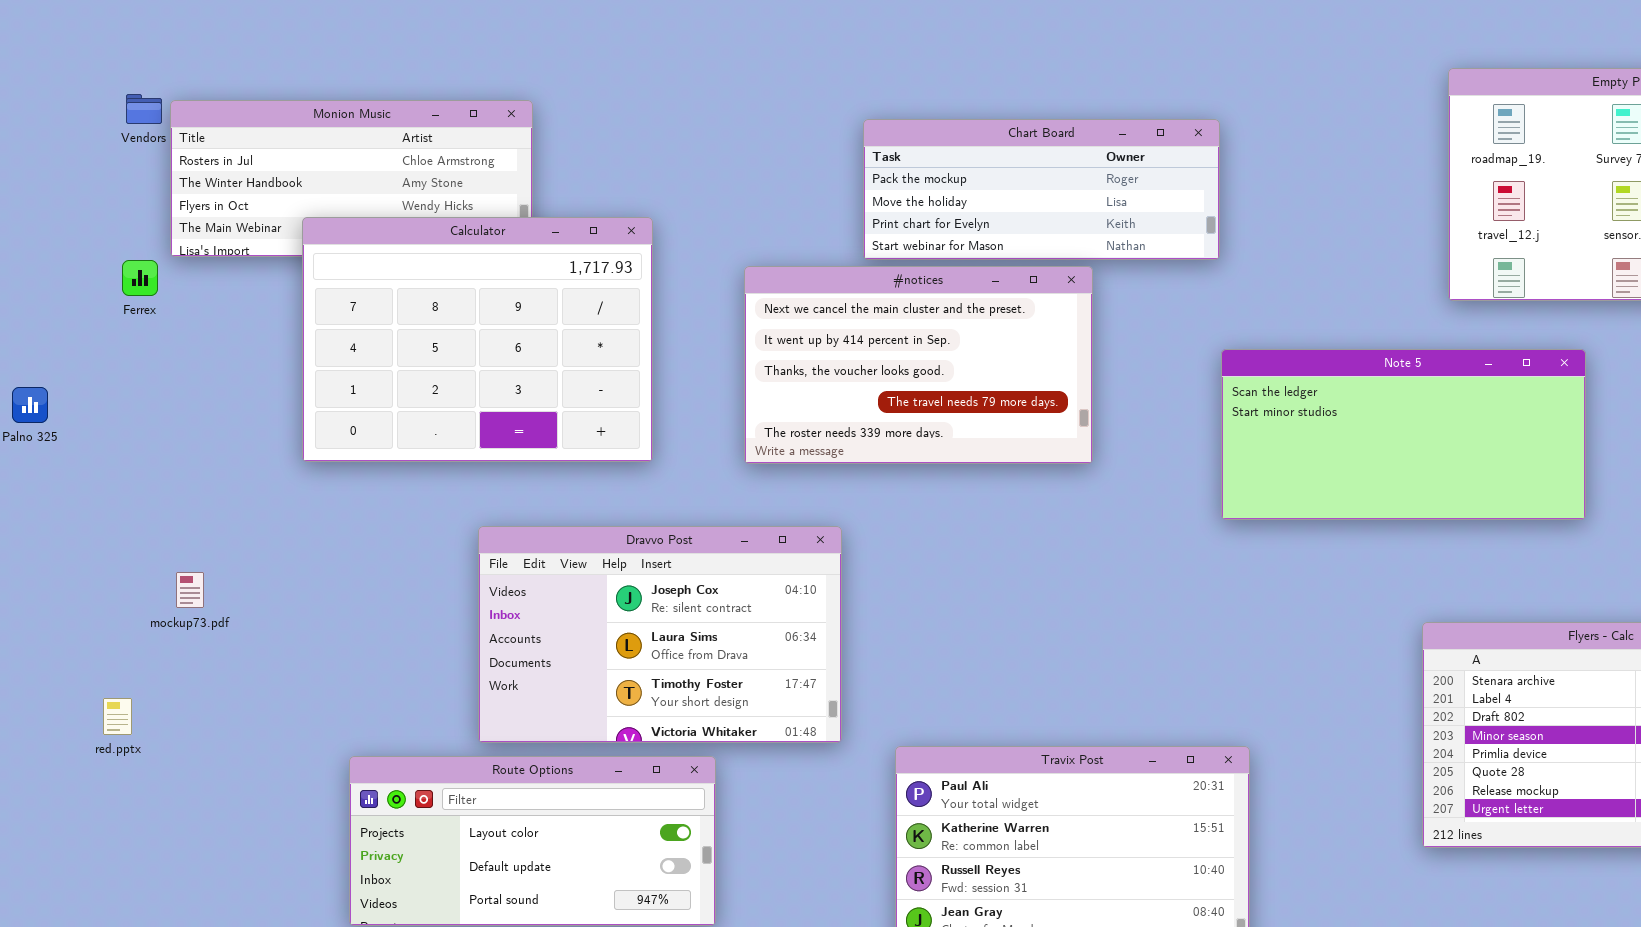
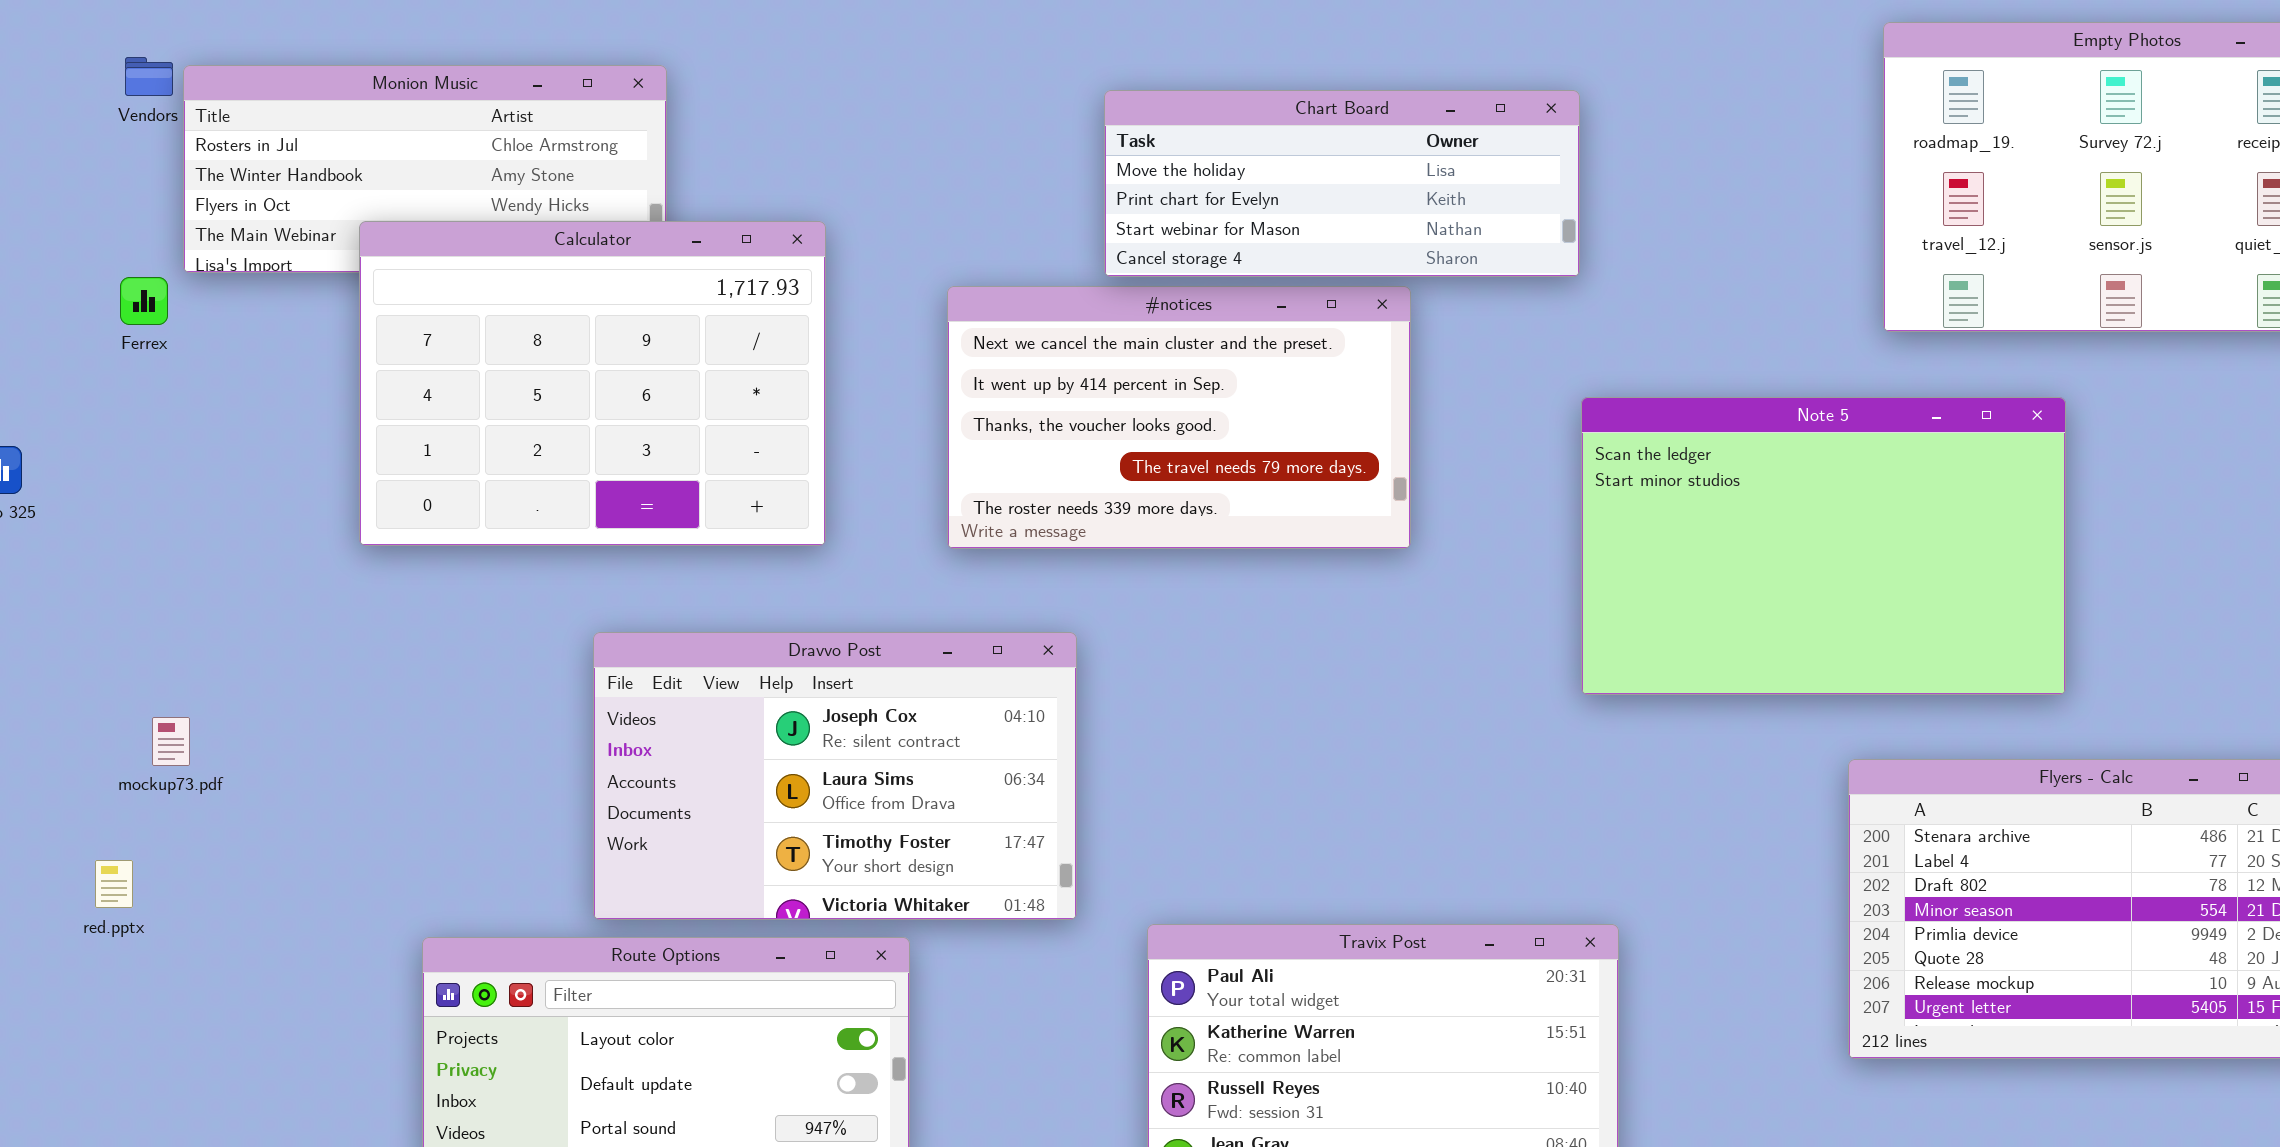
Chart Board: [863,119,1220,260] -> [1104,90,1580,277], scrolled down 1 row
Note 5: [1221,349,1586,520] -> [1581,397,2066,695], resized
mockup73.pdf: [176,572,204,608] -> [152,717,190,766], moved

